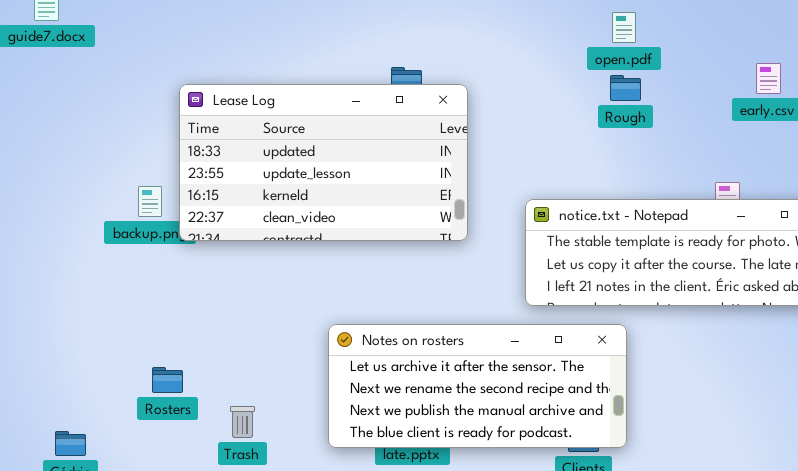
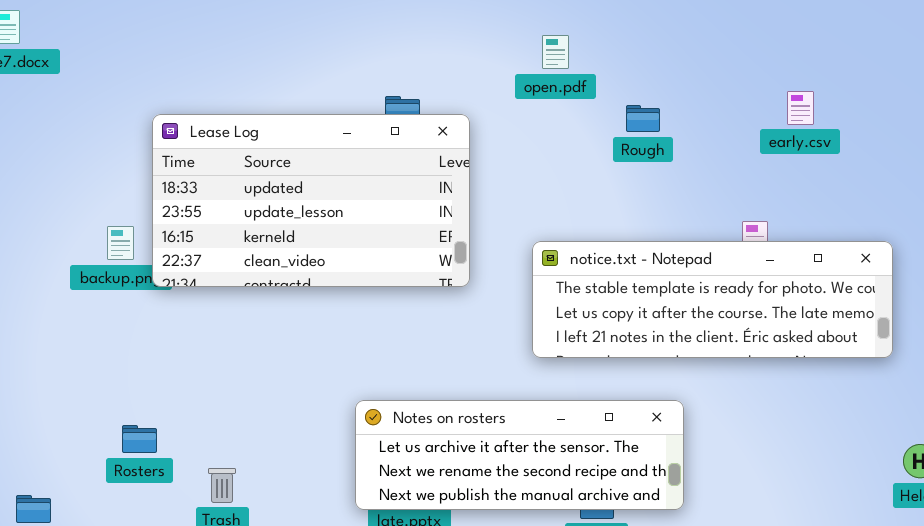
open.pdf: [612,12,636,43] -> [542,35,569,69], moved
Notes on rosters: [328,324,627,448] -> [355,400,684,510], moved, resized

